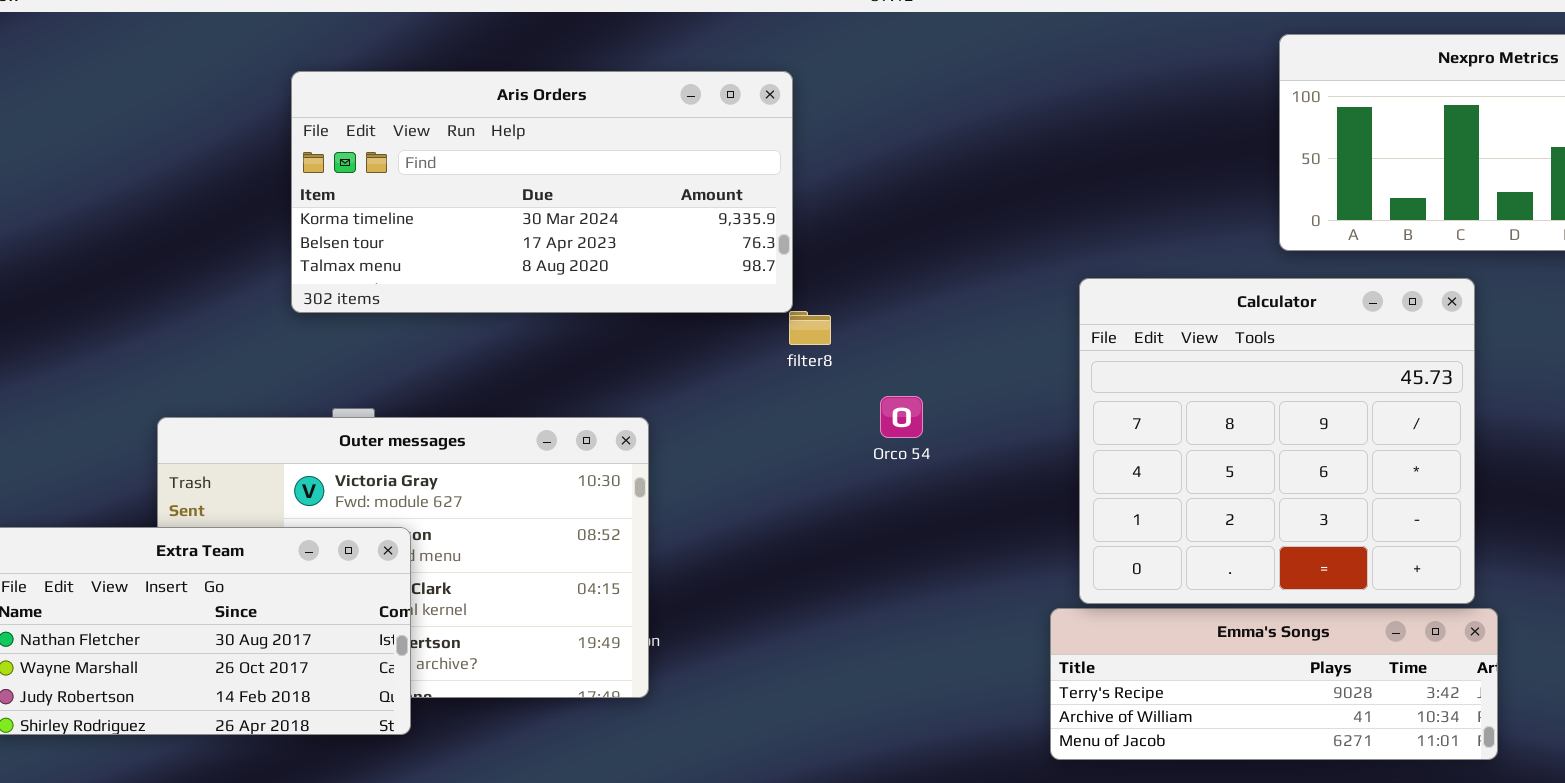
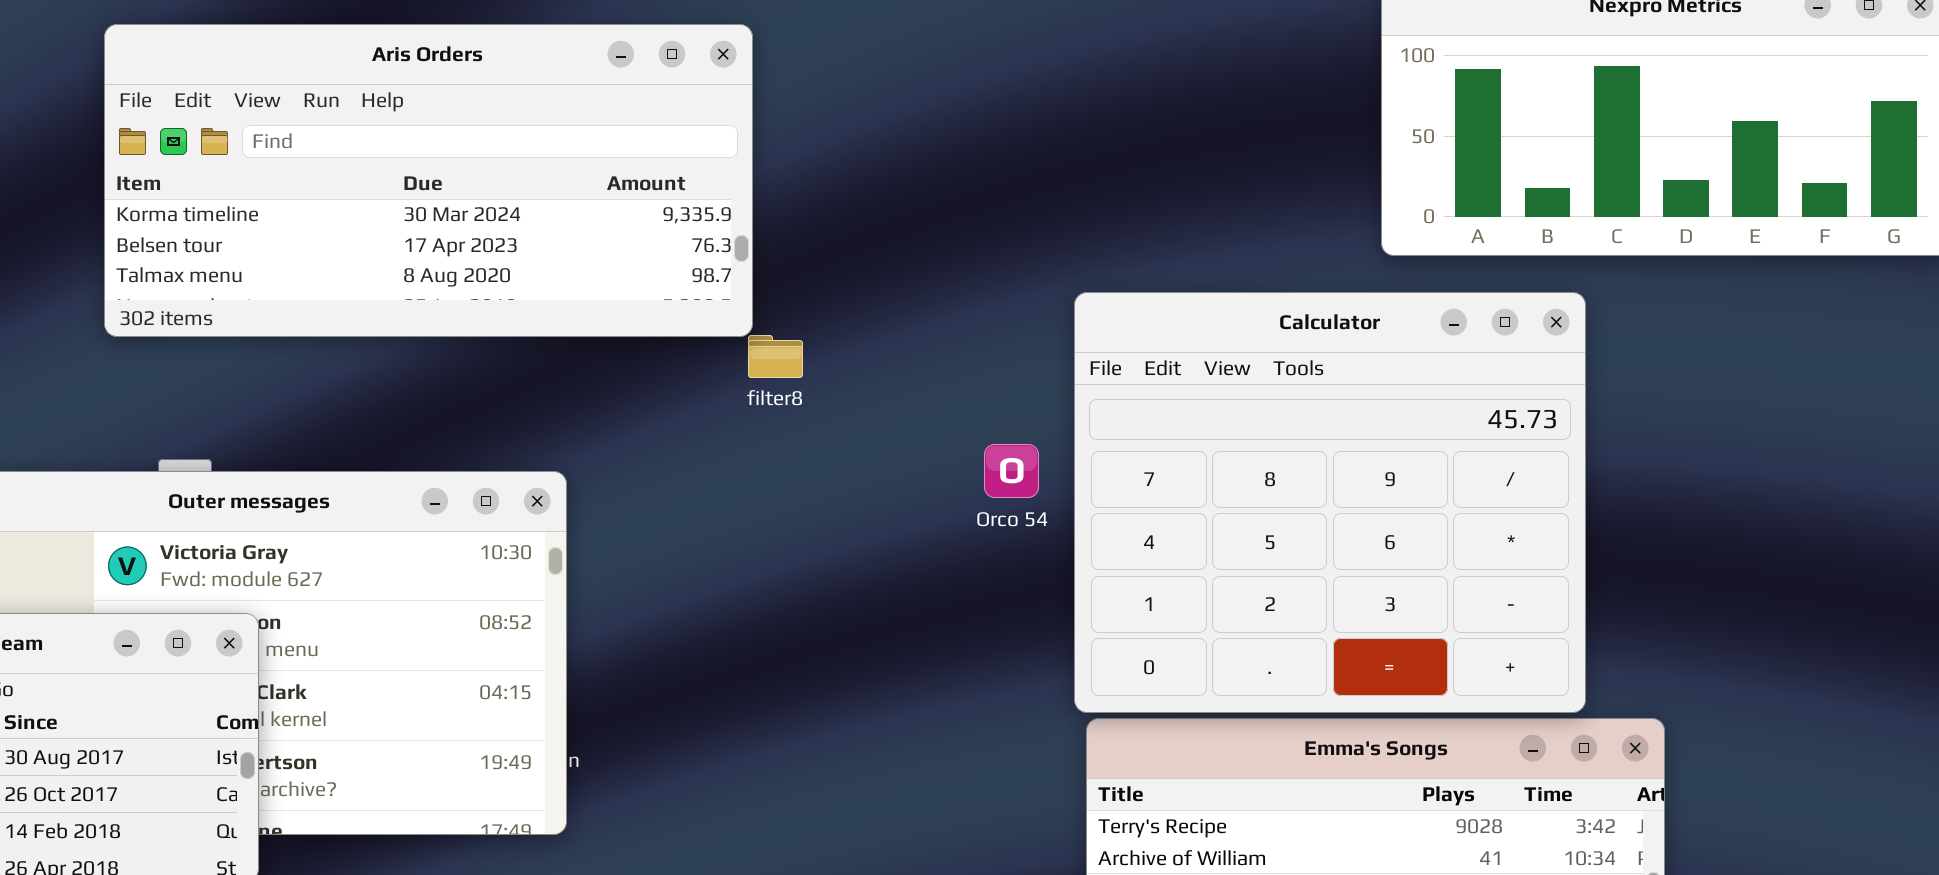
Calculator: [1079,278,1475,604] -> [1074,292,1586,713], moved
Orco 54: [880,396,923,438] -> [984,444,1039,498], moved

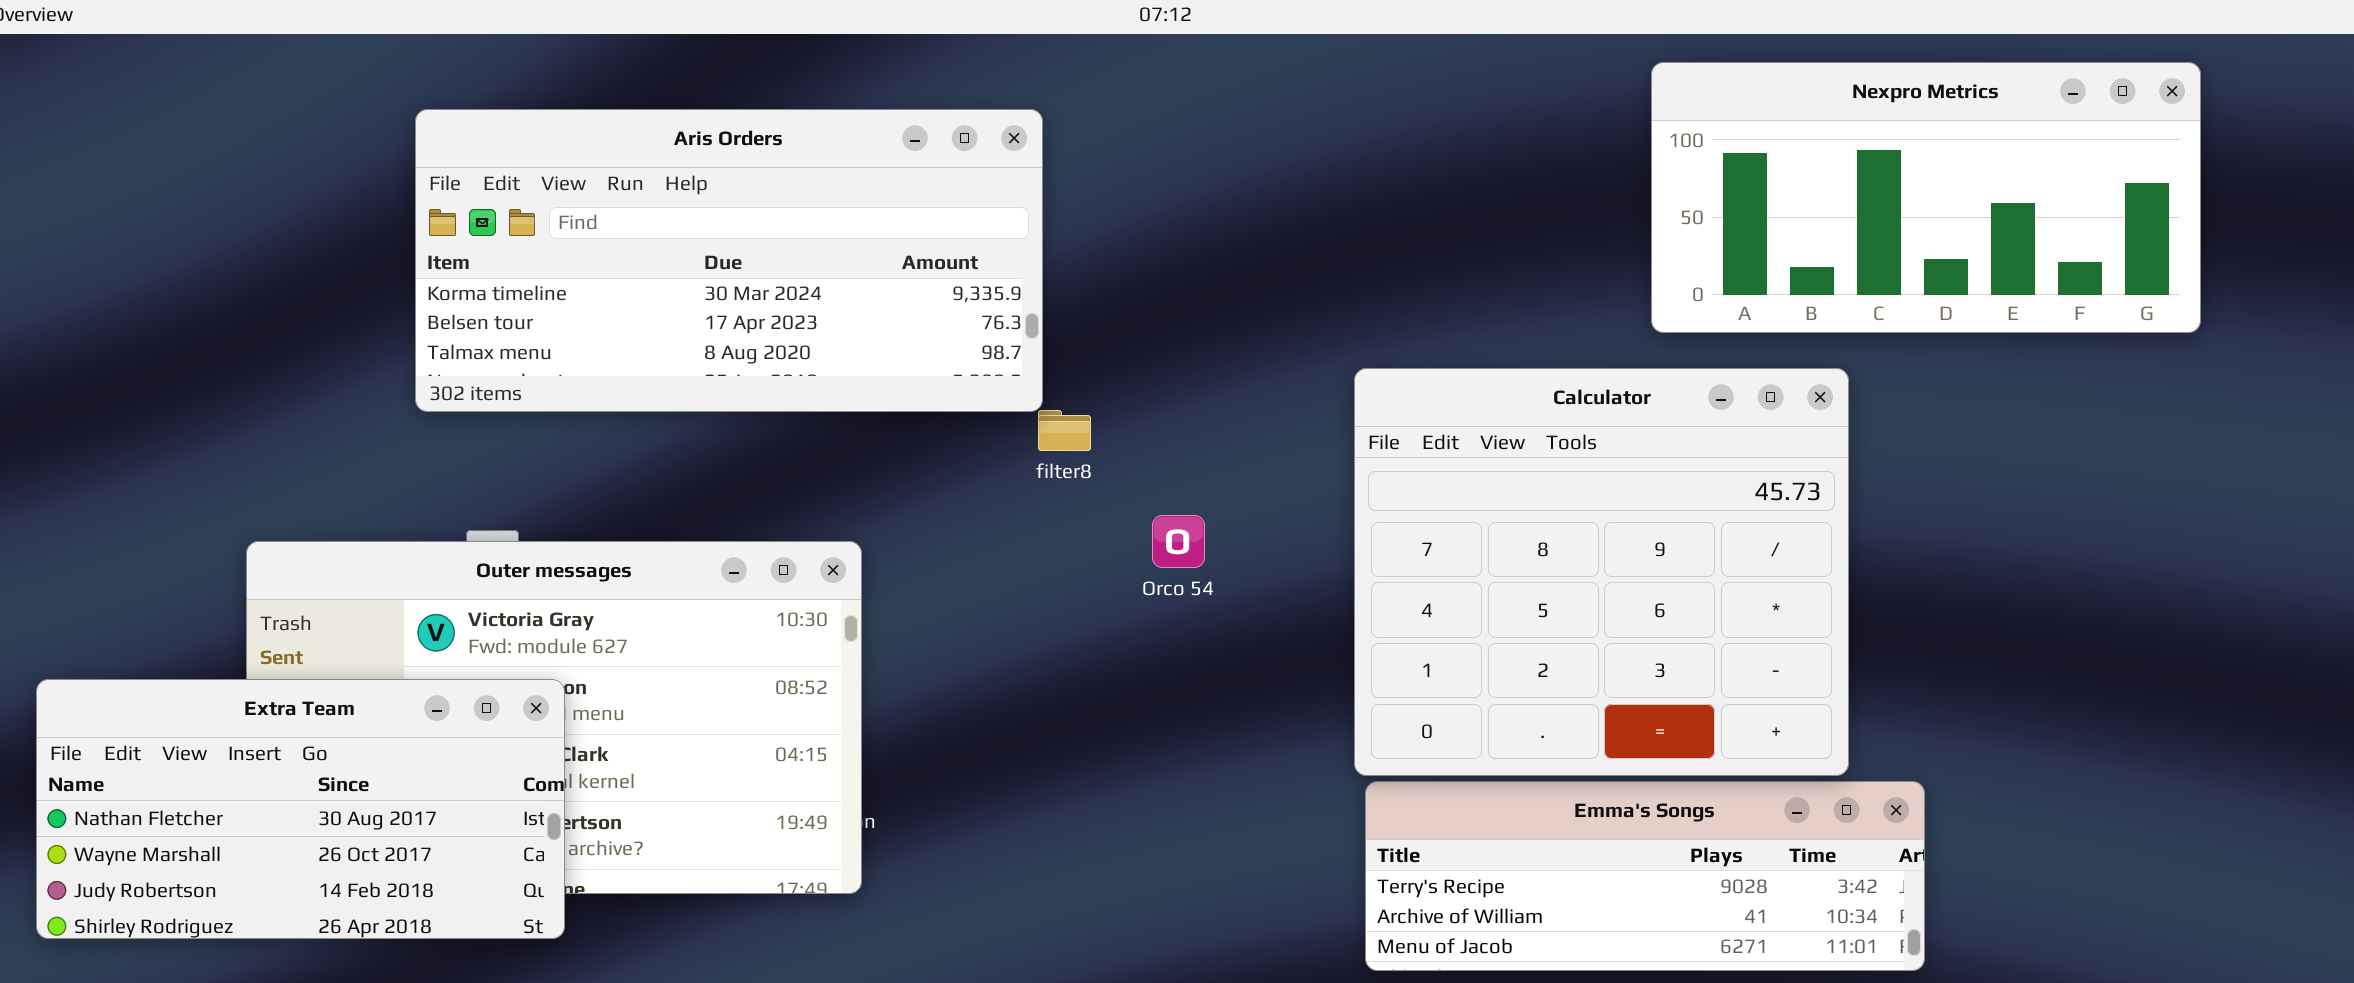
Orco 54: [984,444,1039,498] -> [1152,515,1205,568], moved

